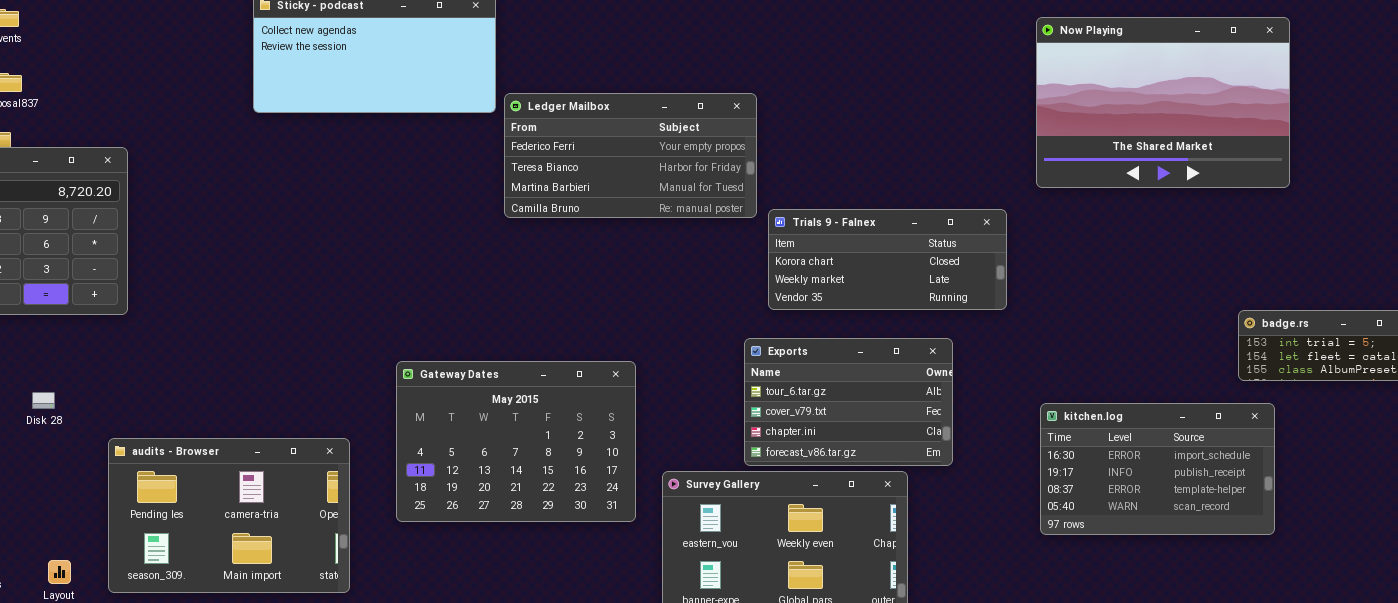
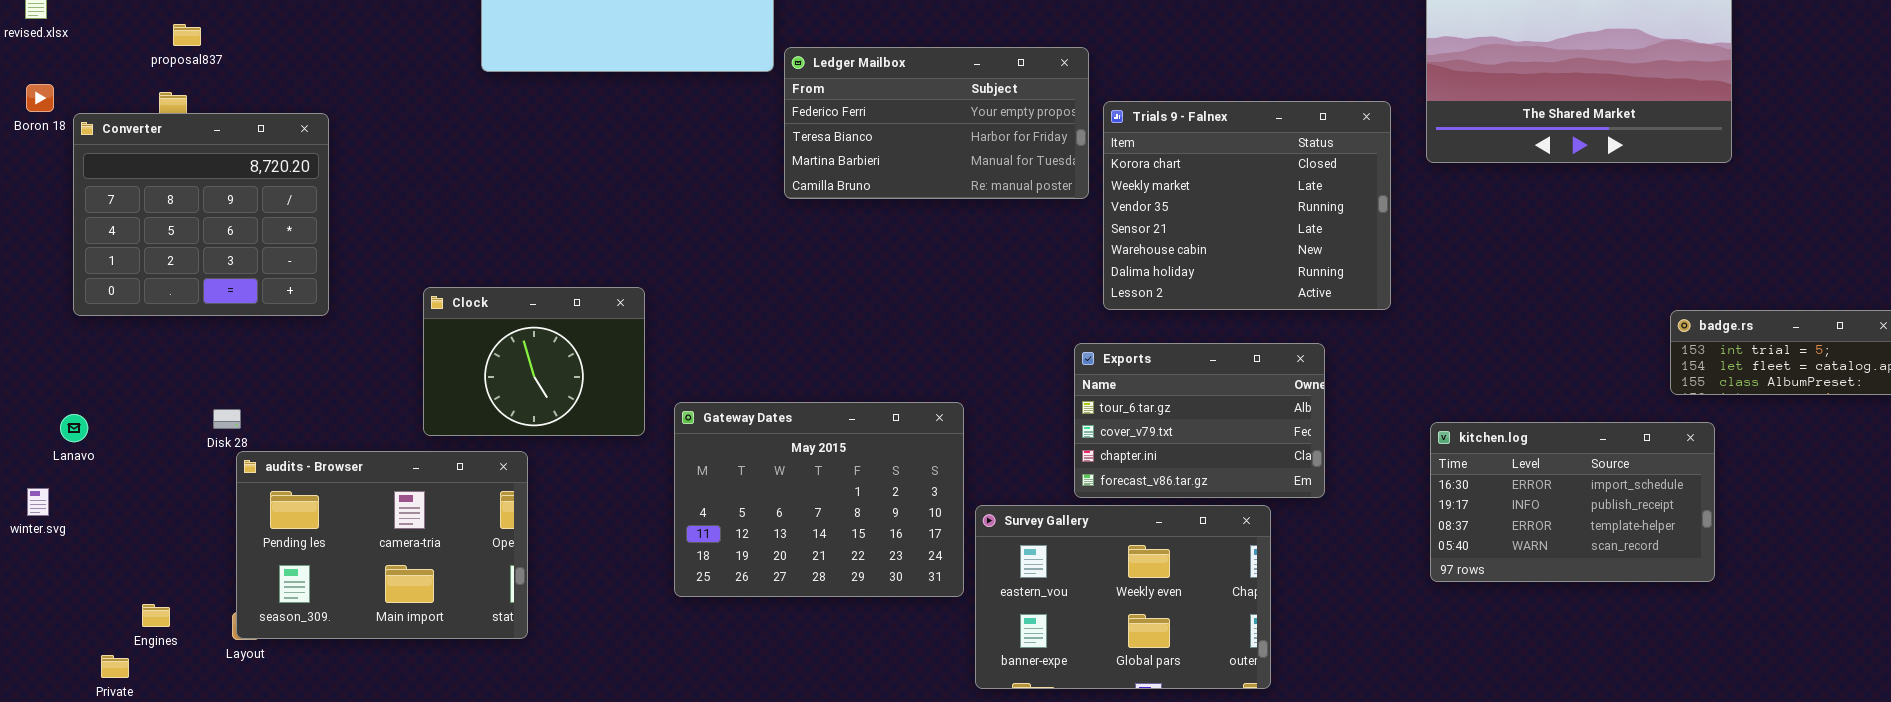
Trials 9 - Falnex: [768,209,1007,310] -> [1103,101,1391,310], resized
Clock: none -> [423,287,645,436], opened
Gateway Dates: [396,361,636,522] -> [674,402,964,597], moved
audits - Browser: [108,438,350,593] -> [236,451,528,639], moved

